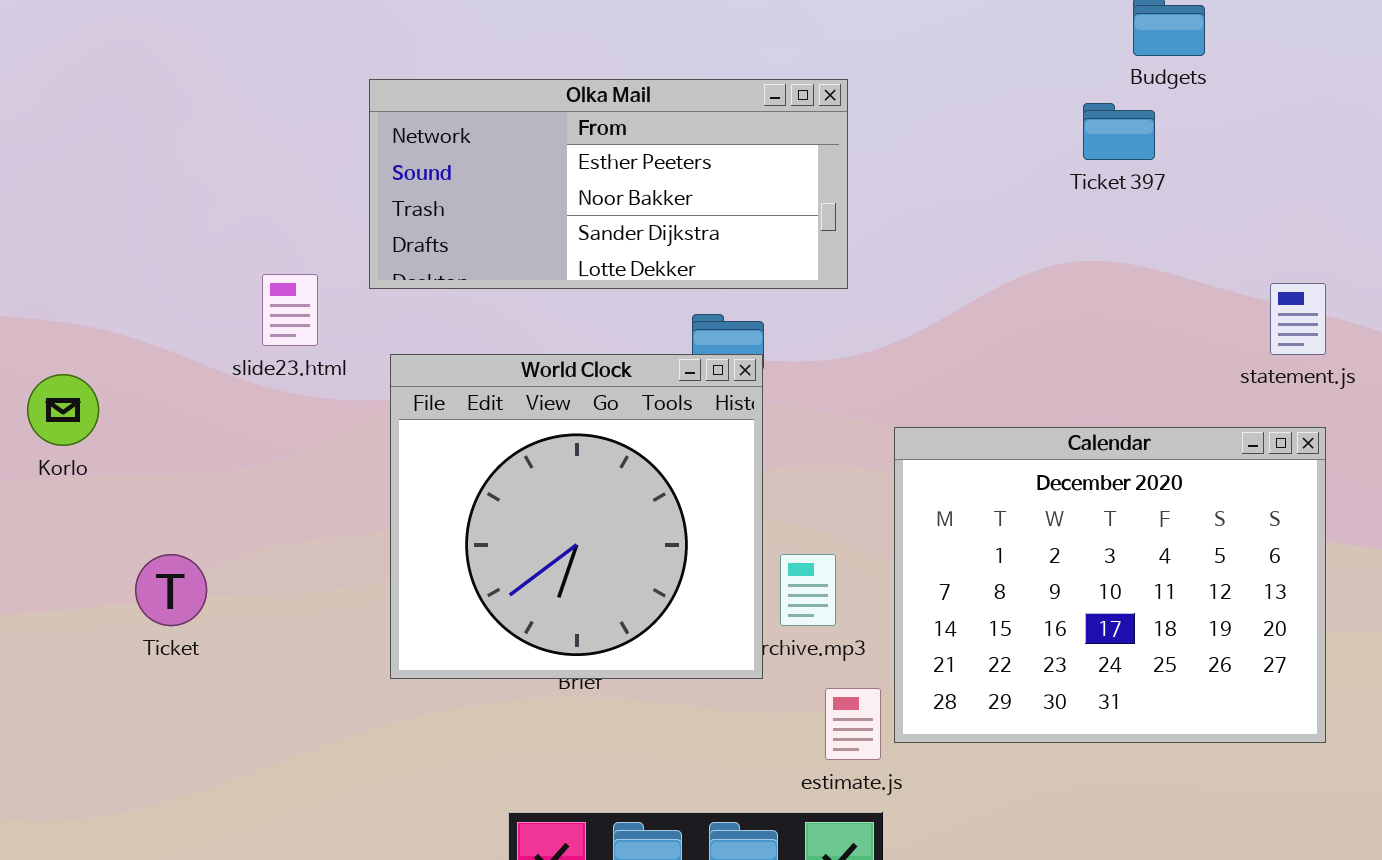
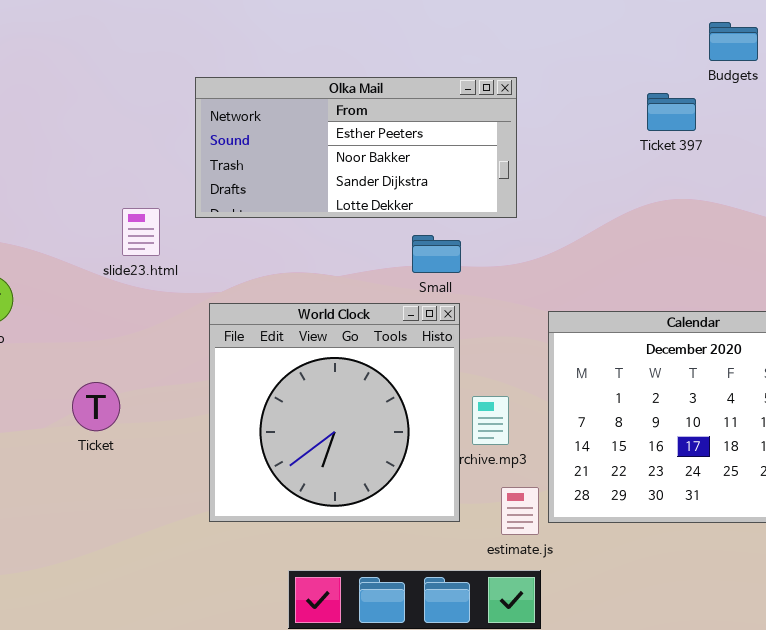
Ticket 397: [1083,103,1155,160] -> [647,93,696,131], moved
World Clock: [390,354,763,679] -> [209,303,460,522], moved
Ticket: [135,554,207,626] -> [72,382,120,431], moved

